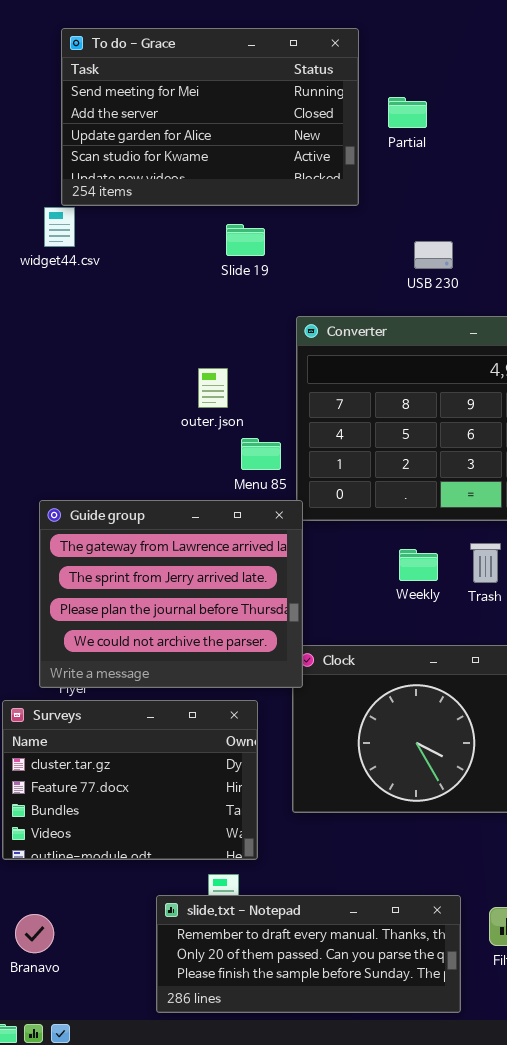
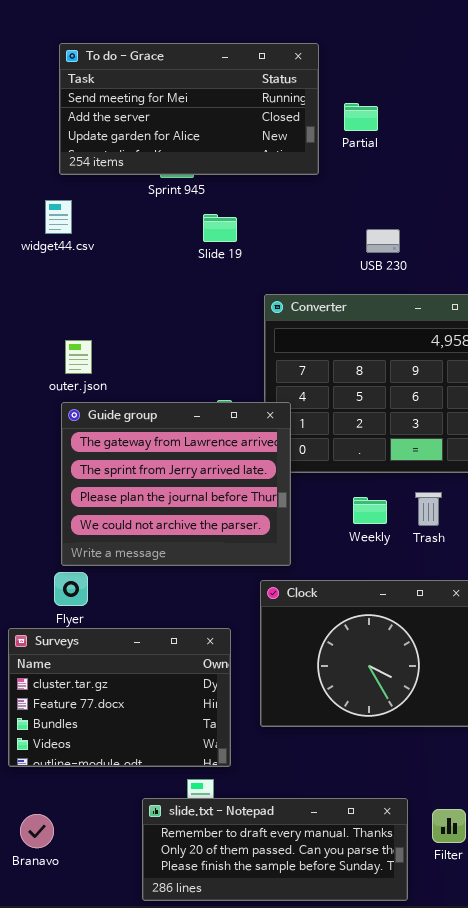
To do - Grace: [61,28,359,206] -> [59,43,319,175], resized
outer.json: [198,368,228,408] -> [65,340,92,374], moved
Guide group: [39,500,303,688] -> [61,402,291,566], moved

